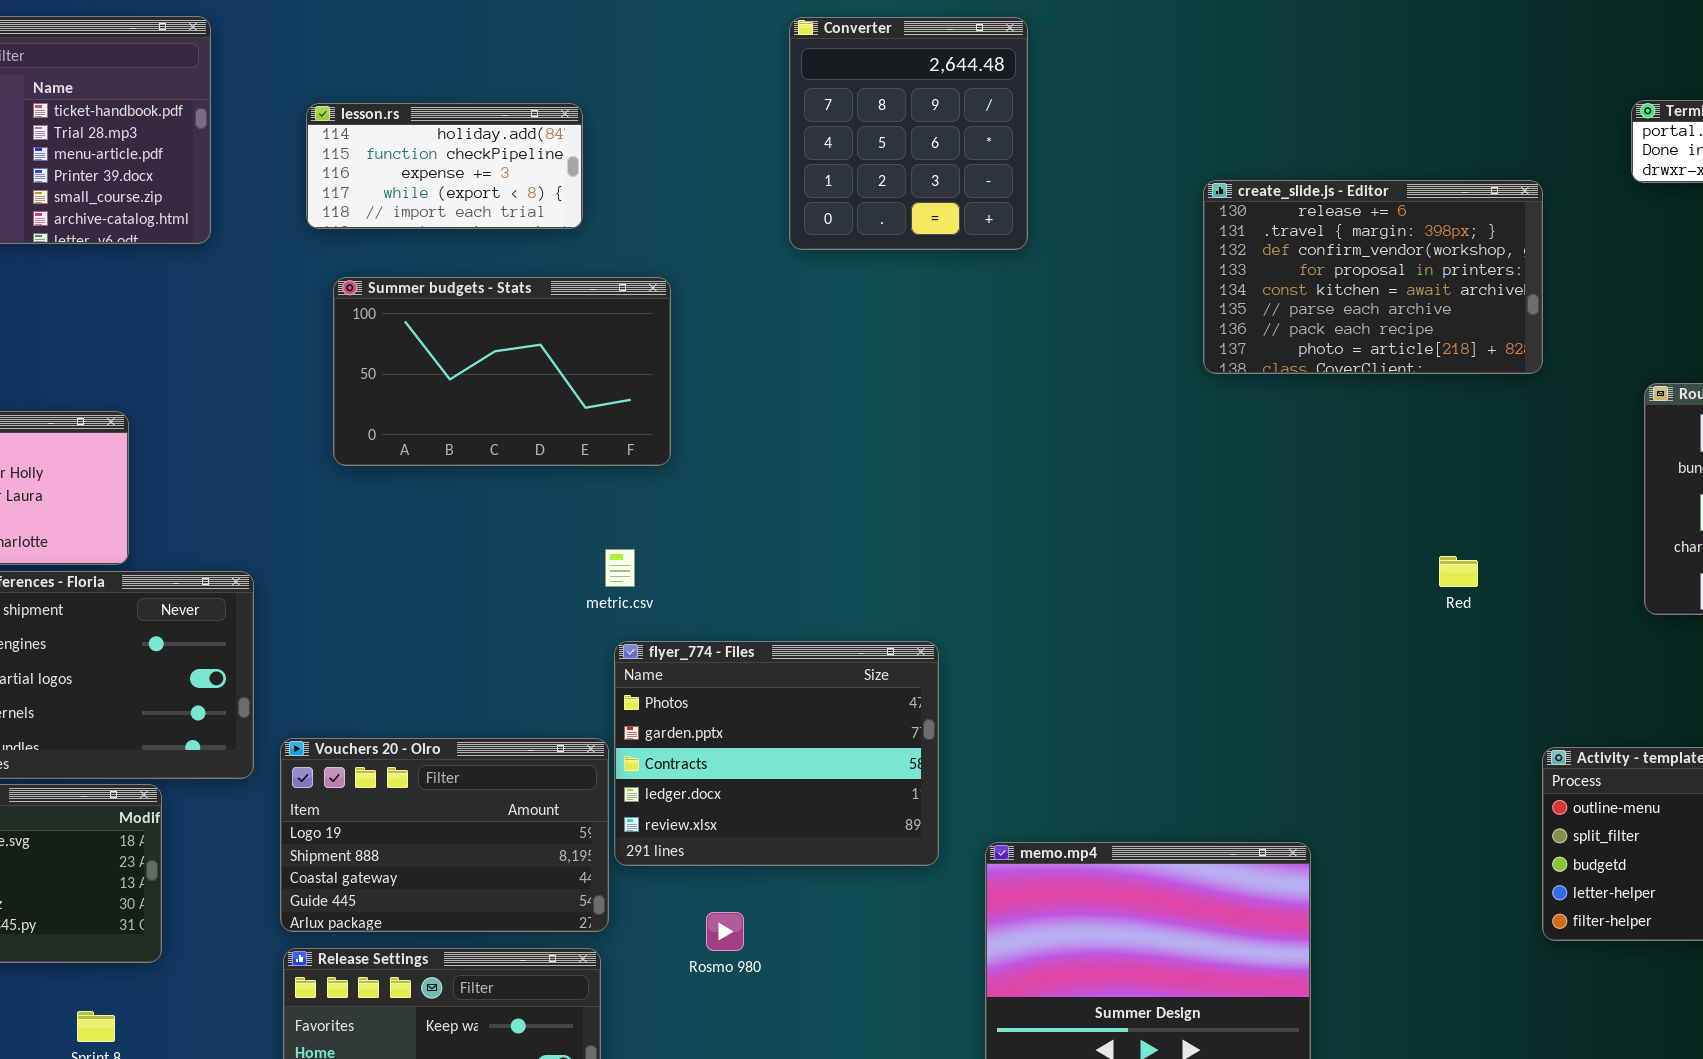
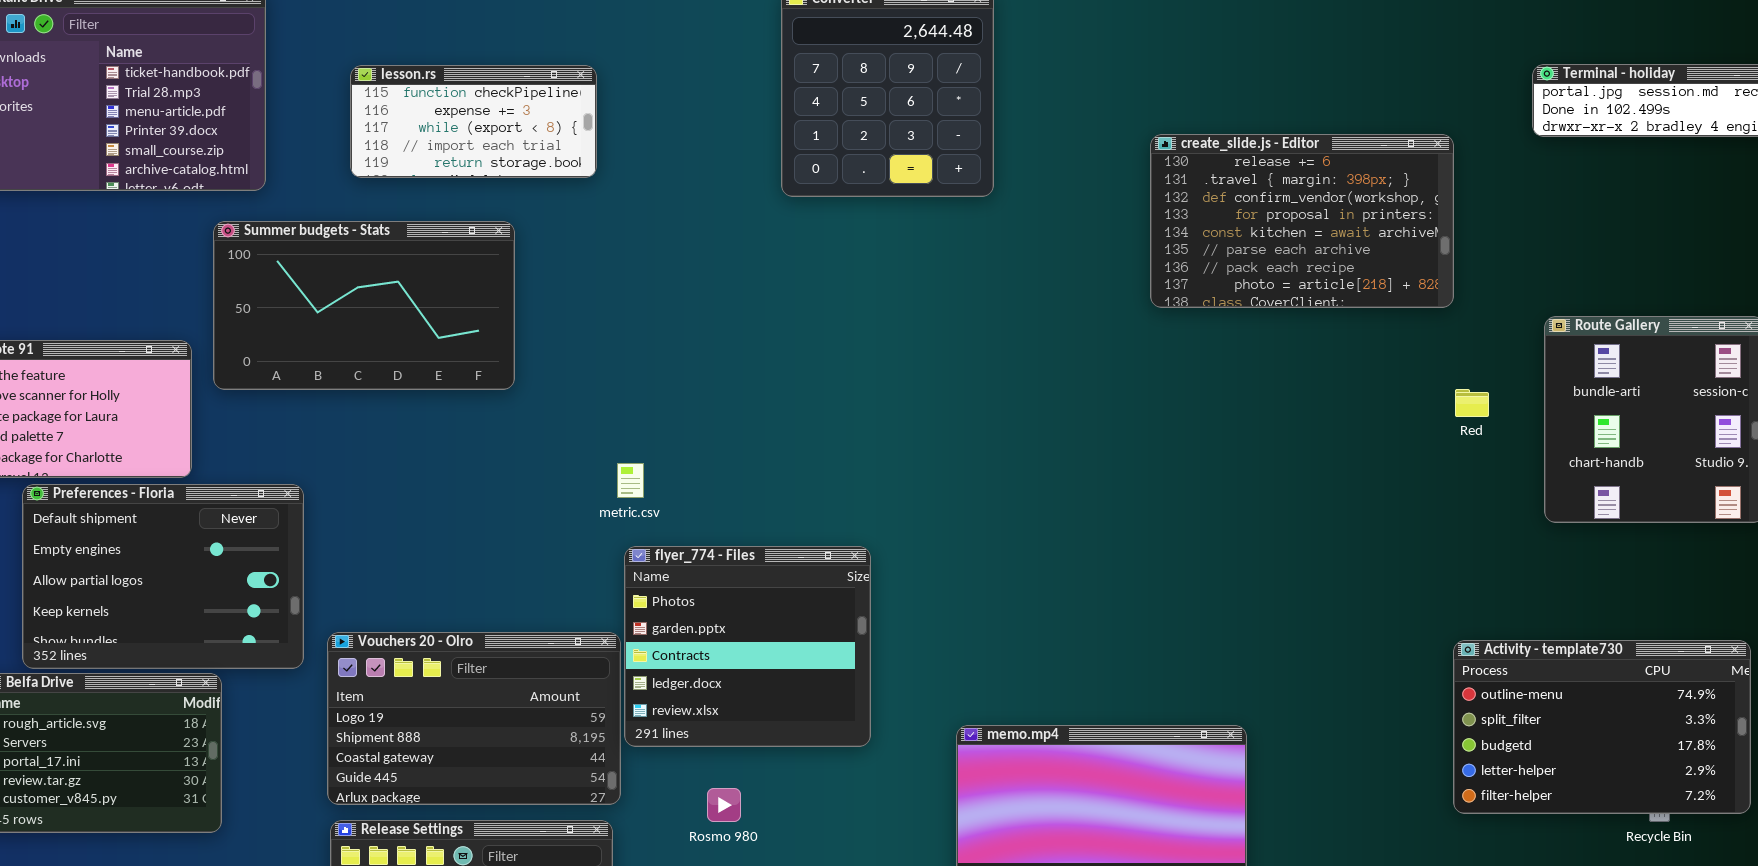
lesson.rs: [306,103,583,229] -> [350,65,597,178], scrolled down 1 row
Summer budgets - Stats: [333,277,671,466] -> [213,221,515,390], moved
Red: [1439,556,1478,587] -> [1455,389,1489,417], moved
flyer_774 - Files: [614,641,939,866] -> [624,546,871,747], resized

